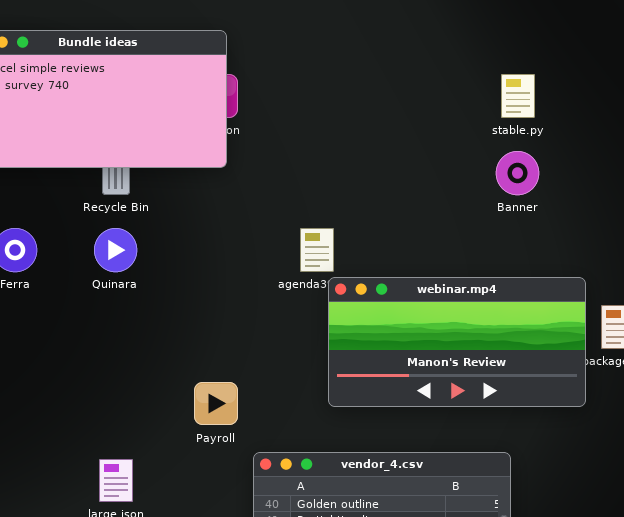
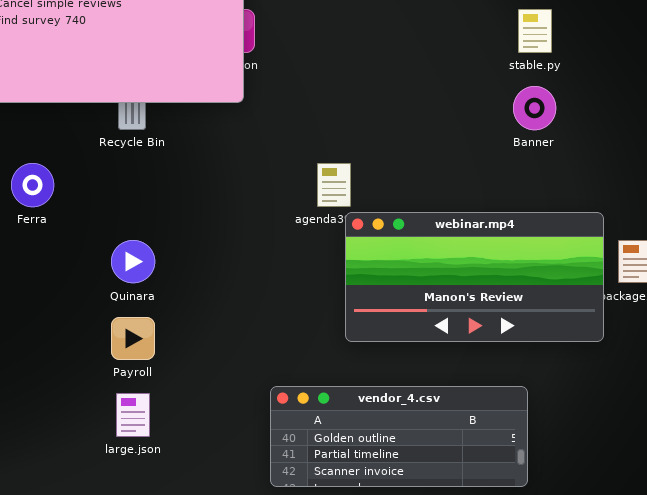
Quinara: [94,228,137,272] -> [111,240,155,283], moved
Payroll: [194,382,238,425] -> [111,317,155,360], moved

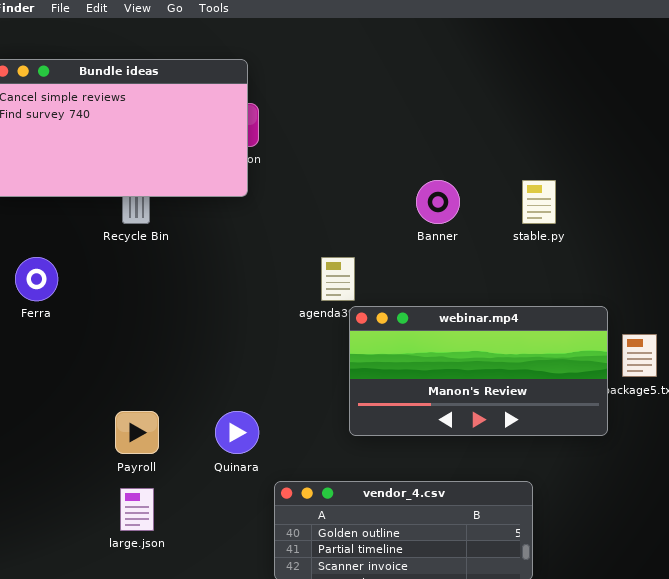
stable.py: [518,9,552,53] -> [522,180,556,224], moved
Banner: [513,86,556,130] -> [416,180,460,224], moved
Quinara: [111,240,155,283] -> [215,411,259,454], moved

